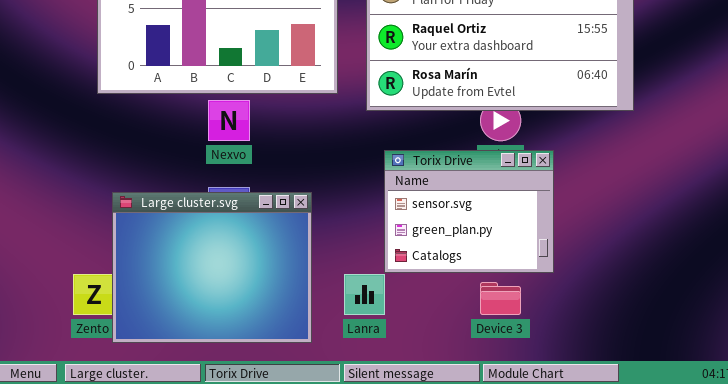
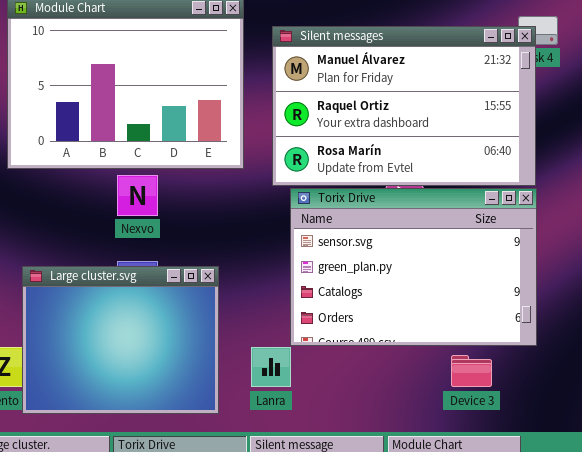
Torix Drive: [384,150,554,273] -> [290,188,537,346], resized
Device 3: [480,282,521,315] -> [451,355,492,387], moved

